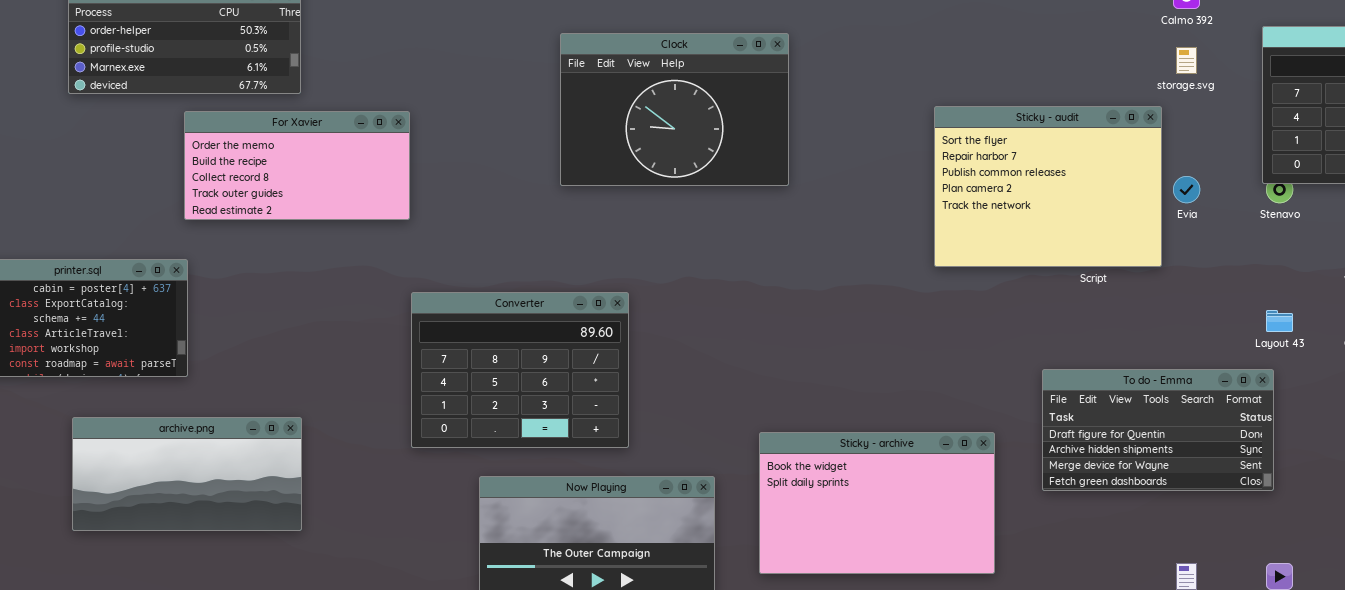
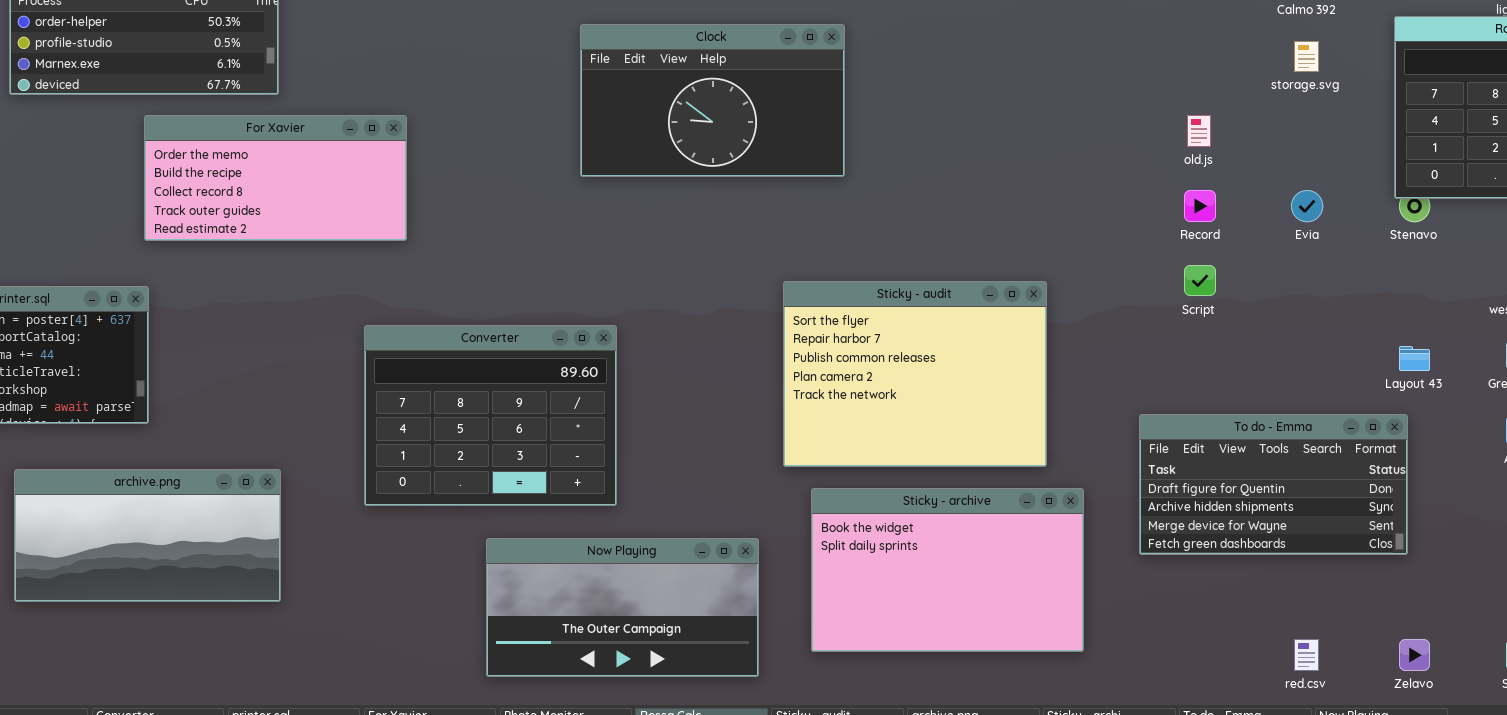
Clock: [560,33,789,186] -> [580,24,845,177], resized
Sticky - audit: [934,106,1162,267] -> [783,281,1047,467], moved
Converter: [411,292,629,448] -> [364,325,617,506], moved

